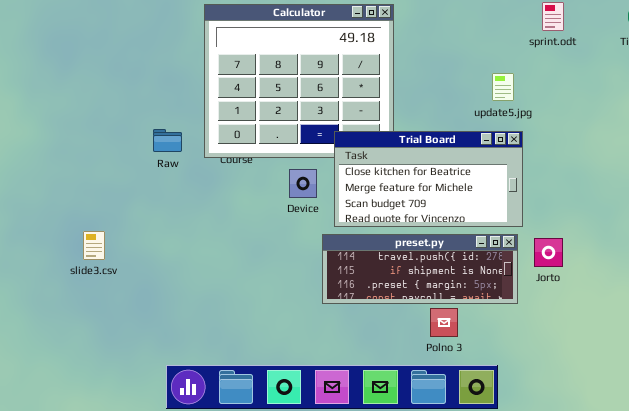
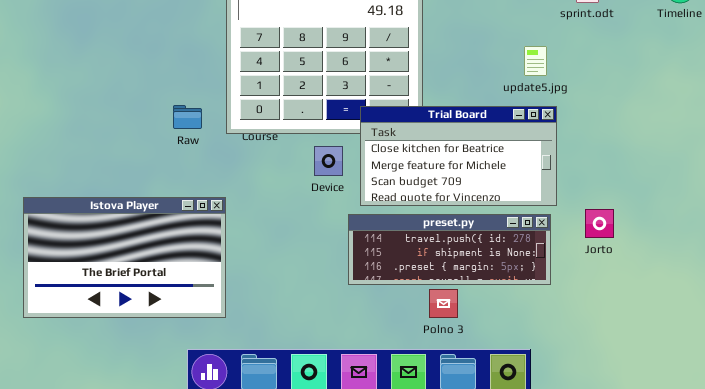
Istova Player: none -> [23,197,226,318], opened
Jorto: [534,238,563,267] -> [585,209,614,238], moved
Polno 3: [430,308,458,337] -> [429,289,458,318], moved

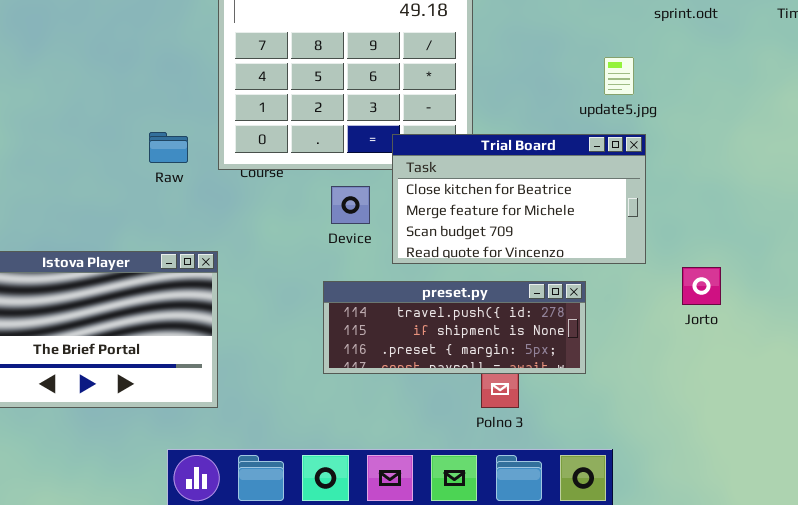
preset.py: [348,214,551,285] -> [323,281,586,374], moved

